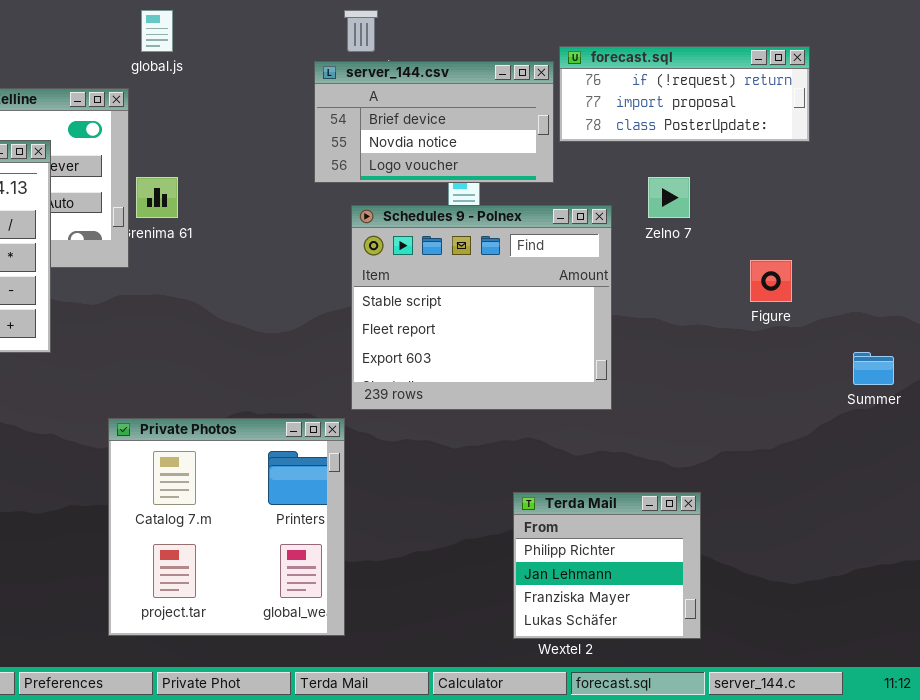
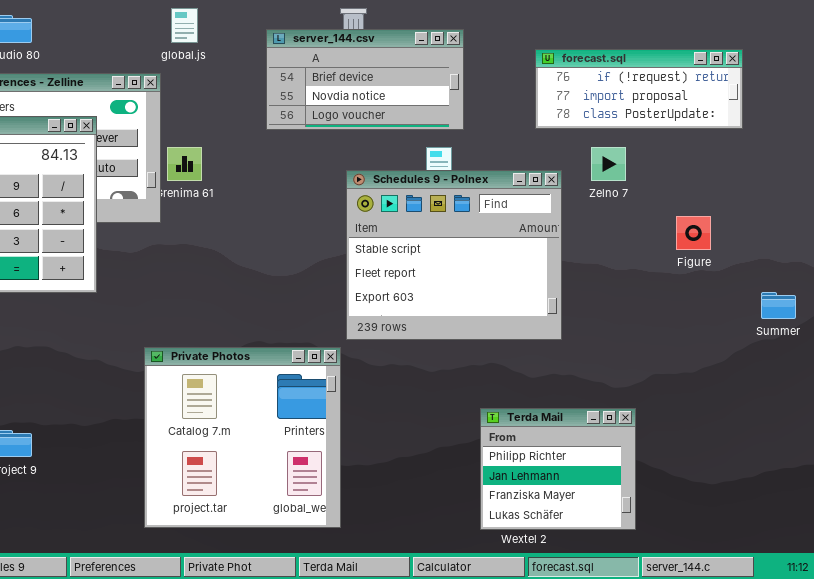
forecast.sql: [559,46,810,142] -> [535,49,743,129], moved
server_144.csv: [314,61,554,183] -> [266,29,464,130], moved

